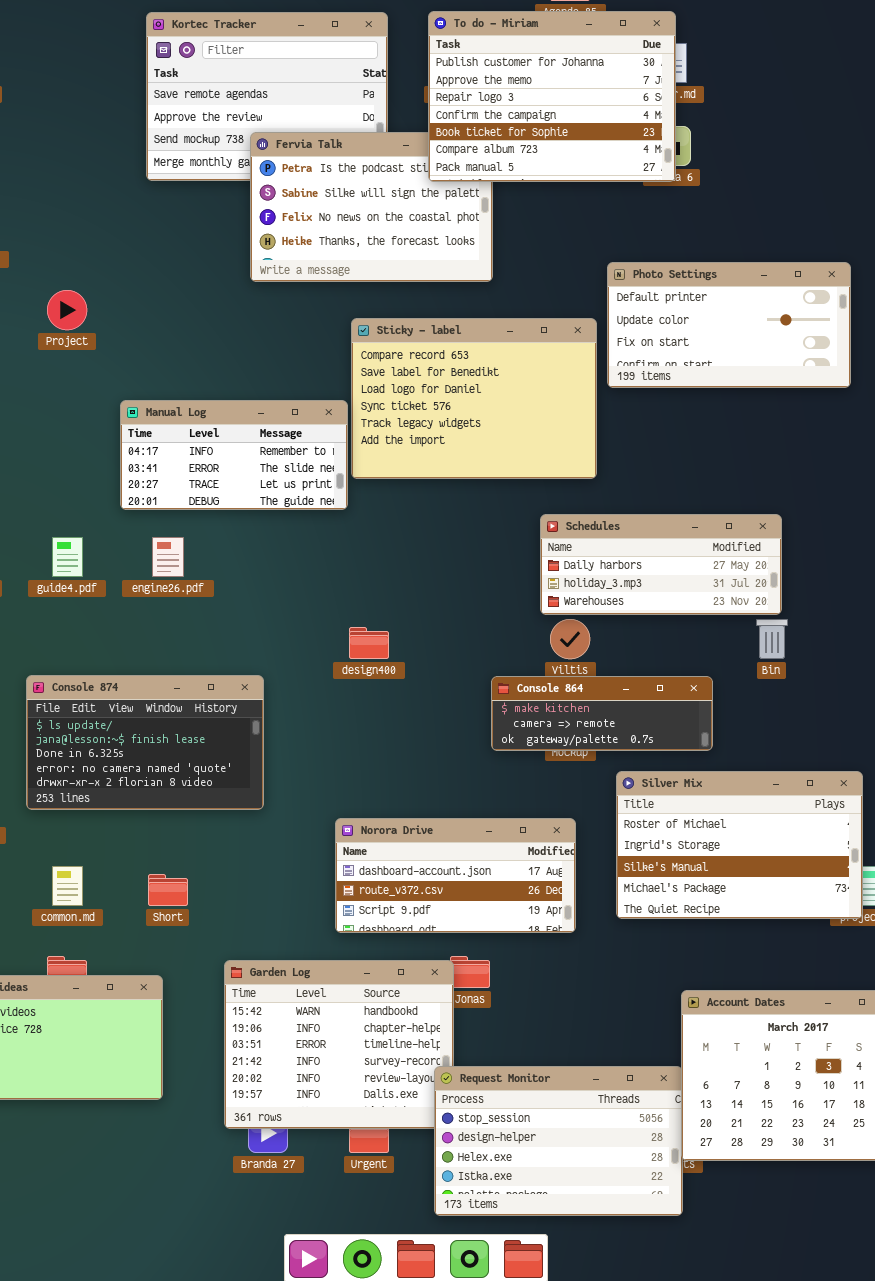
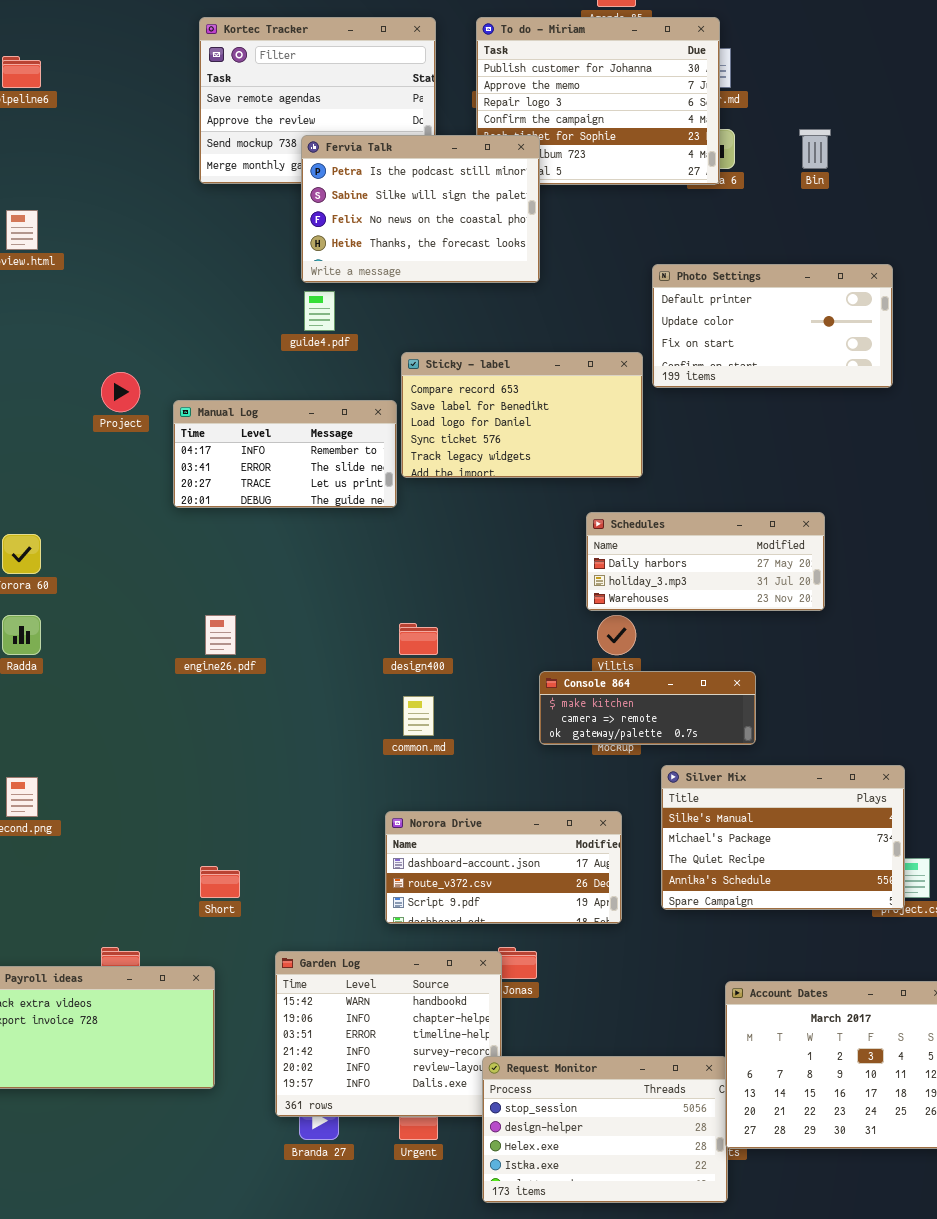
Fervia Talk: [250,132,493,282] -> [301,135,540,283], raised
Project: [47,290,87,330] -> [101,372,140,412], moved
Sticky - label: [351,318,597,479] -> [401,352,643,478], resized
guide4.pdf: [52,537,83,577] -> [304,291,335,331], moved
engine26.pdf: [152,537,184,577] -> [205,615,236,655], moved
Bin: [756,619,788,659] -> [799,129,831,169], moved
Console 874: [26,675,264,810] -> none, closed
Silver Mix: [616,771,863,919] -> [661,765,905,910], scrolled down 2 rows
common.md: [52,866,83,906] -> [403,696,434,736], moved

